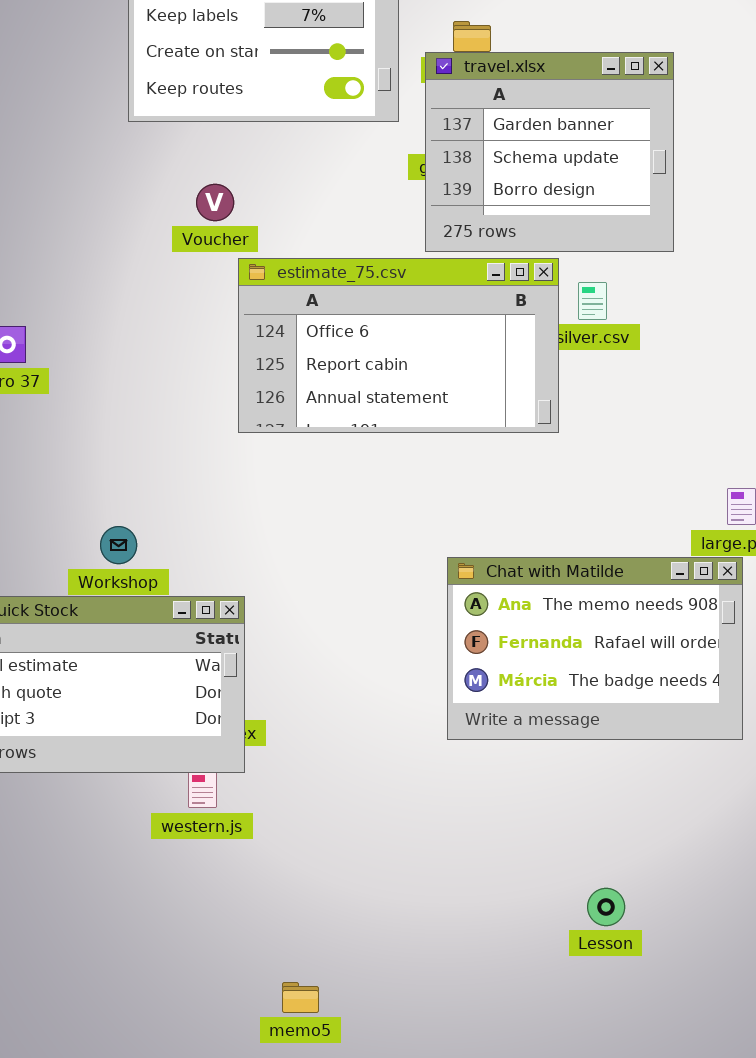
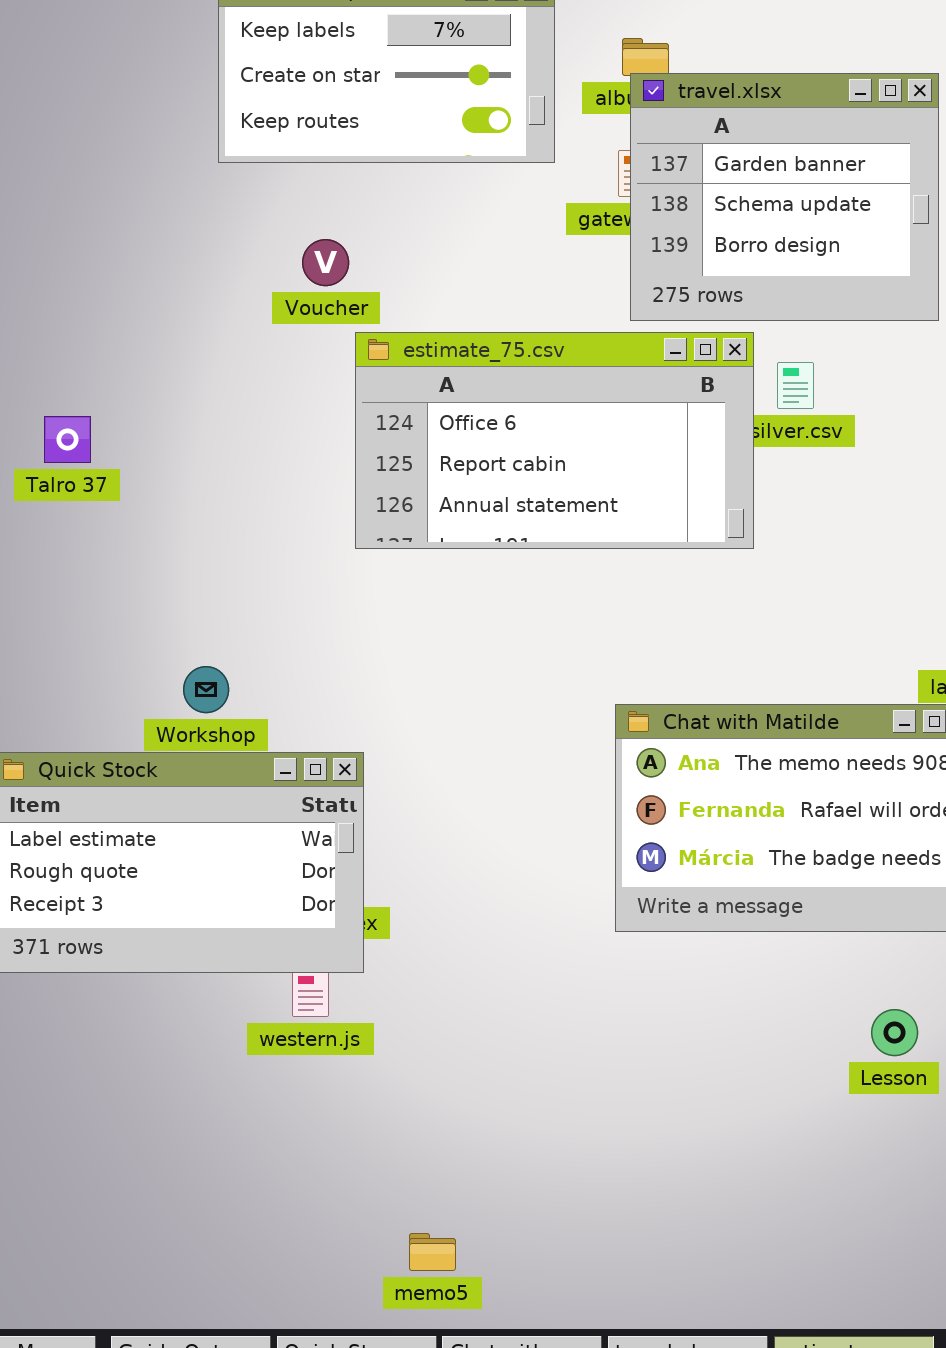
travel.xlsx: [425,52,674,252] -> [630,73,939,321], moved
Lesson: [587,888,625,926] -> [871,1009,918,1056], moved

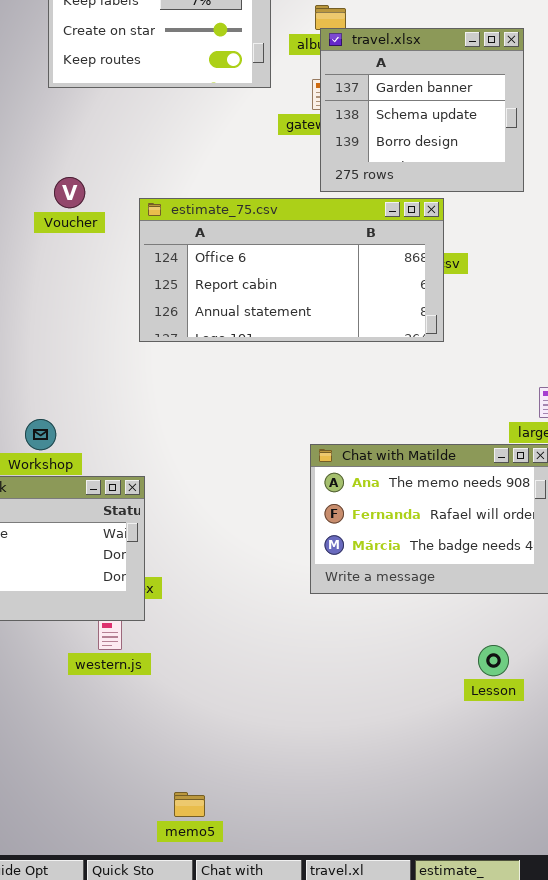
Voucher: [302,239,349,286] -> [54,177,85,208], moved
estimate_75.csv: [355,332,754,549] -> [139,198,444,342], resized

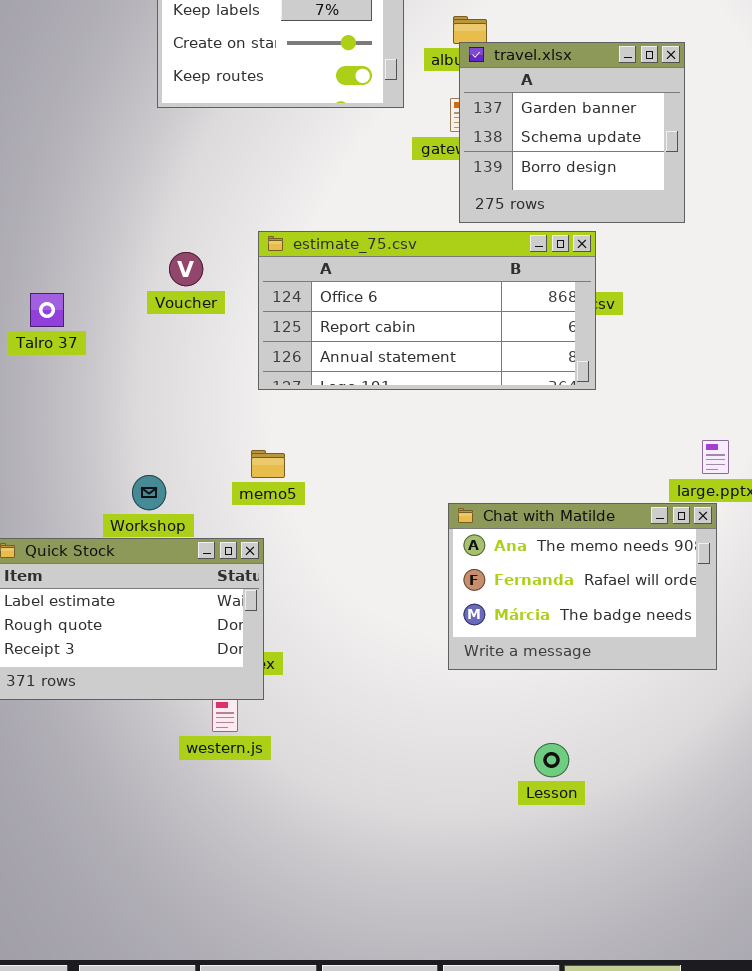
Voucher: [54,177,85,208] -> [169,252,203,286], moved
Lesson: [478,645,509,676] -> [534,743,569,777], moved
memo5: [174,792,205,817] -> [251,450,285,478], moved

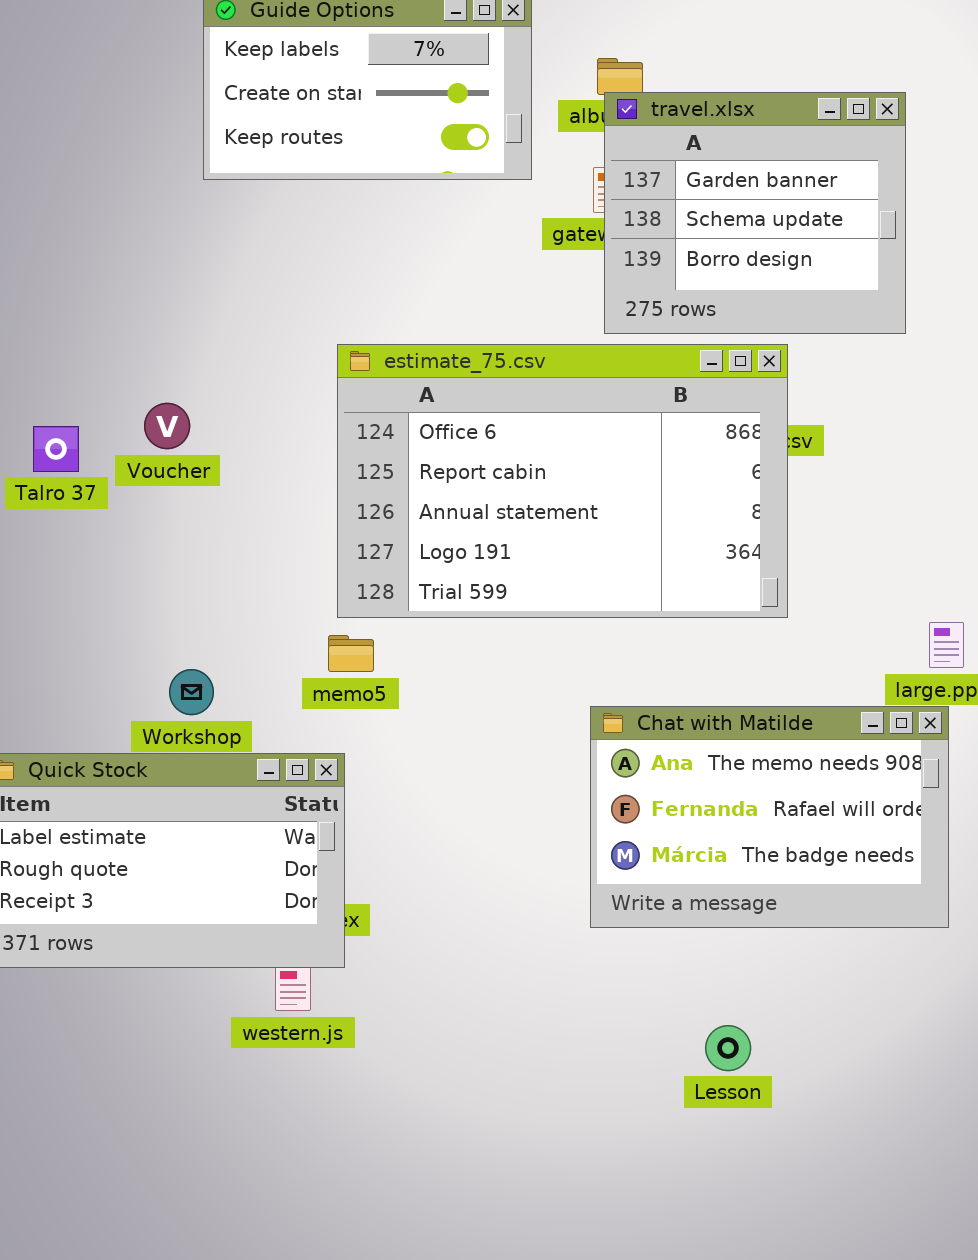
estimate_75.csv: [258,231,596,390] -> [337,344,788,618], resized
Voucher: [169,252,203,286] -> [144,403,190,449], moved

